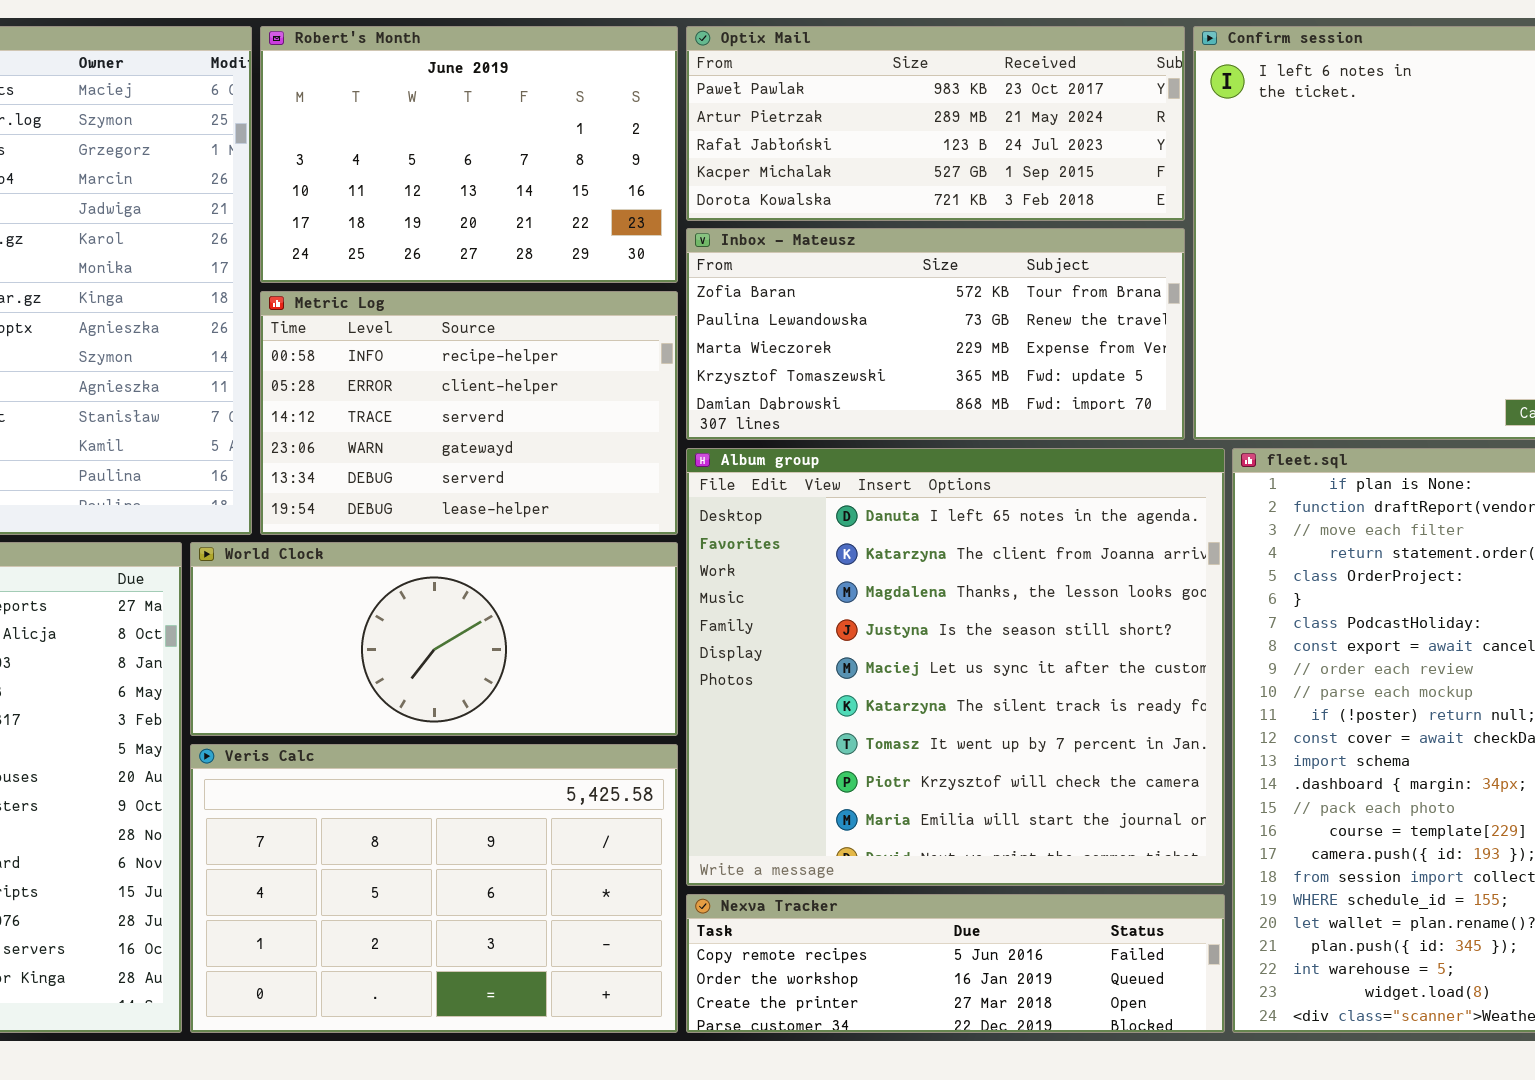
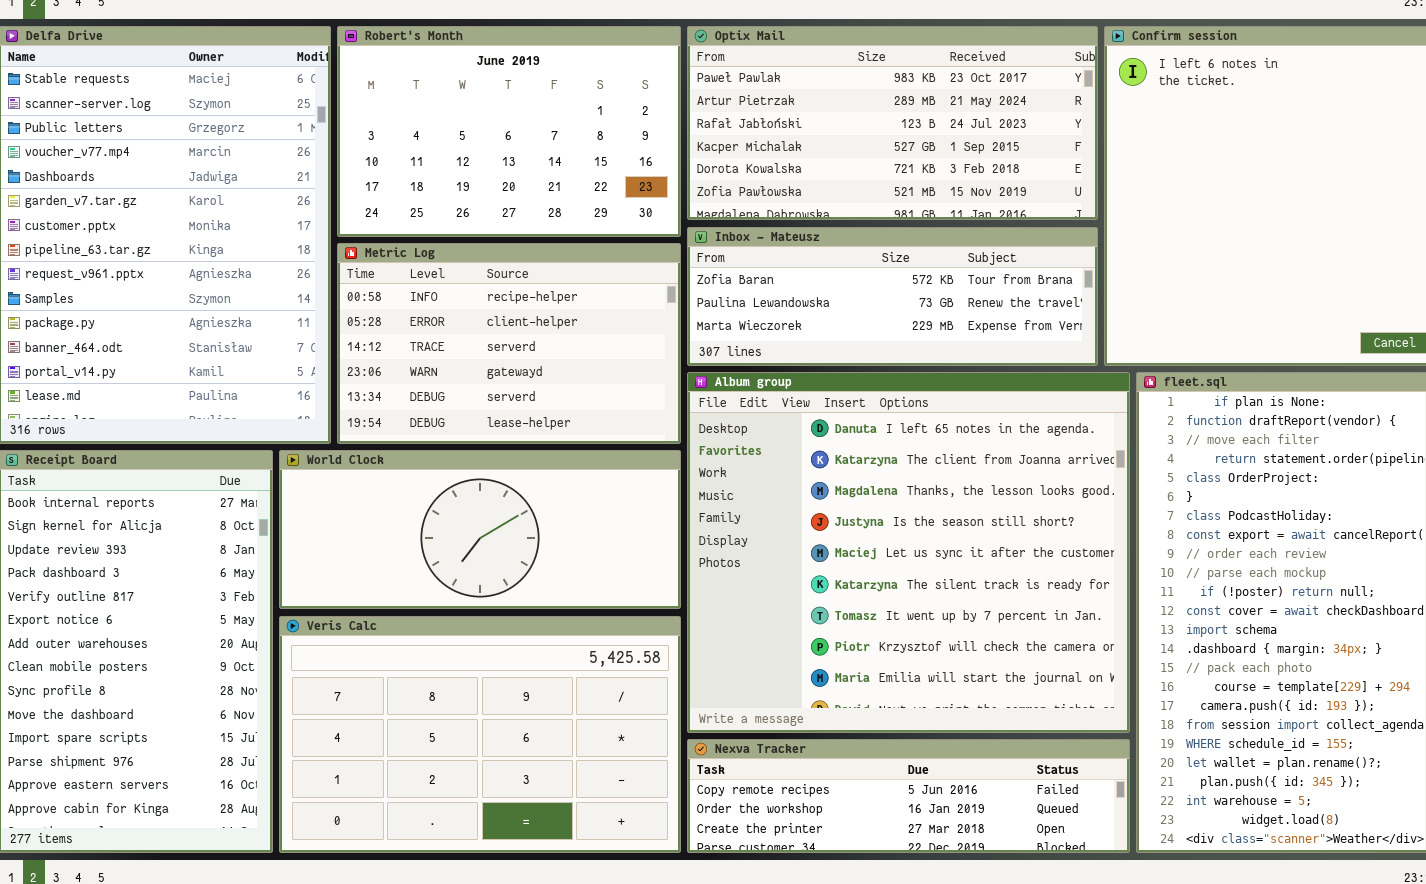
Optix Mail: [686,26,1185,221] -> [687,26,1098,220], resized
Inbox - Mateusz: [686,228,1185,440] -> [687,227,1098,366], resized

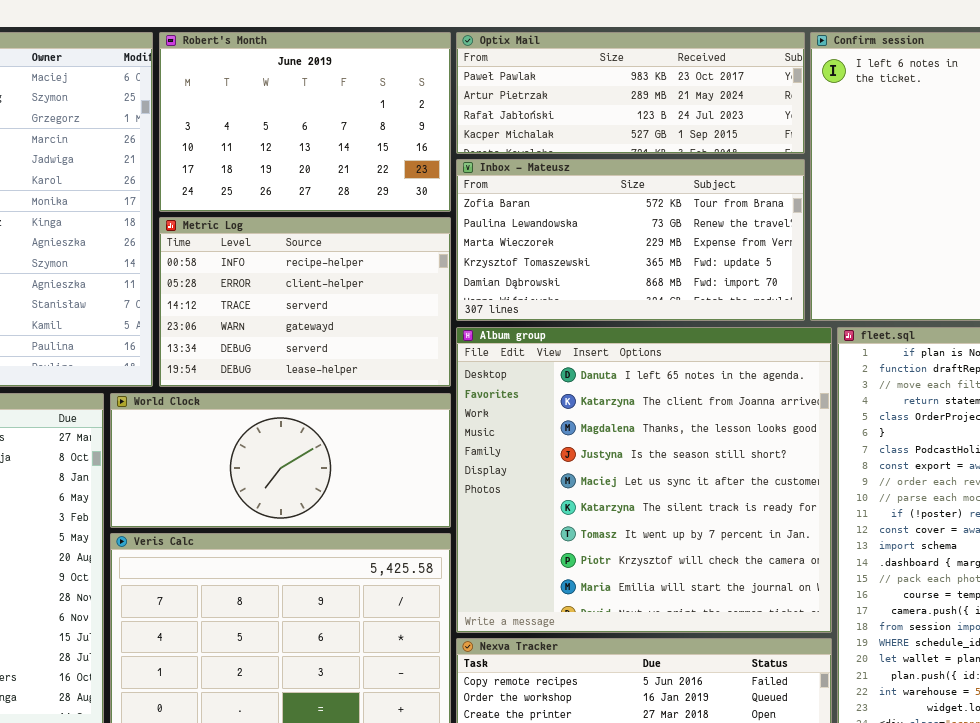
Optix Mail: [687,26,1098,220] -> [456,32,805,154], resized
Inbox - Mateusz: [687,227,1098,366] -> [456,159,805,321], resized

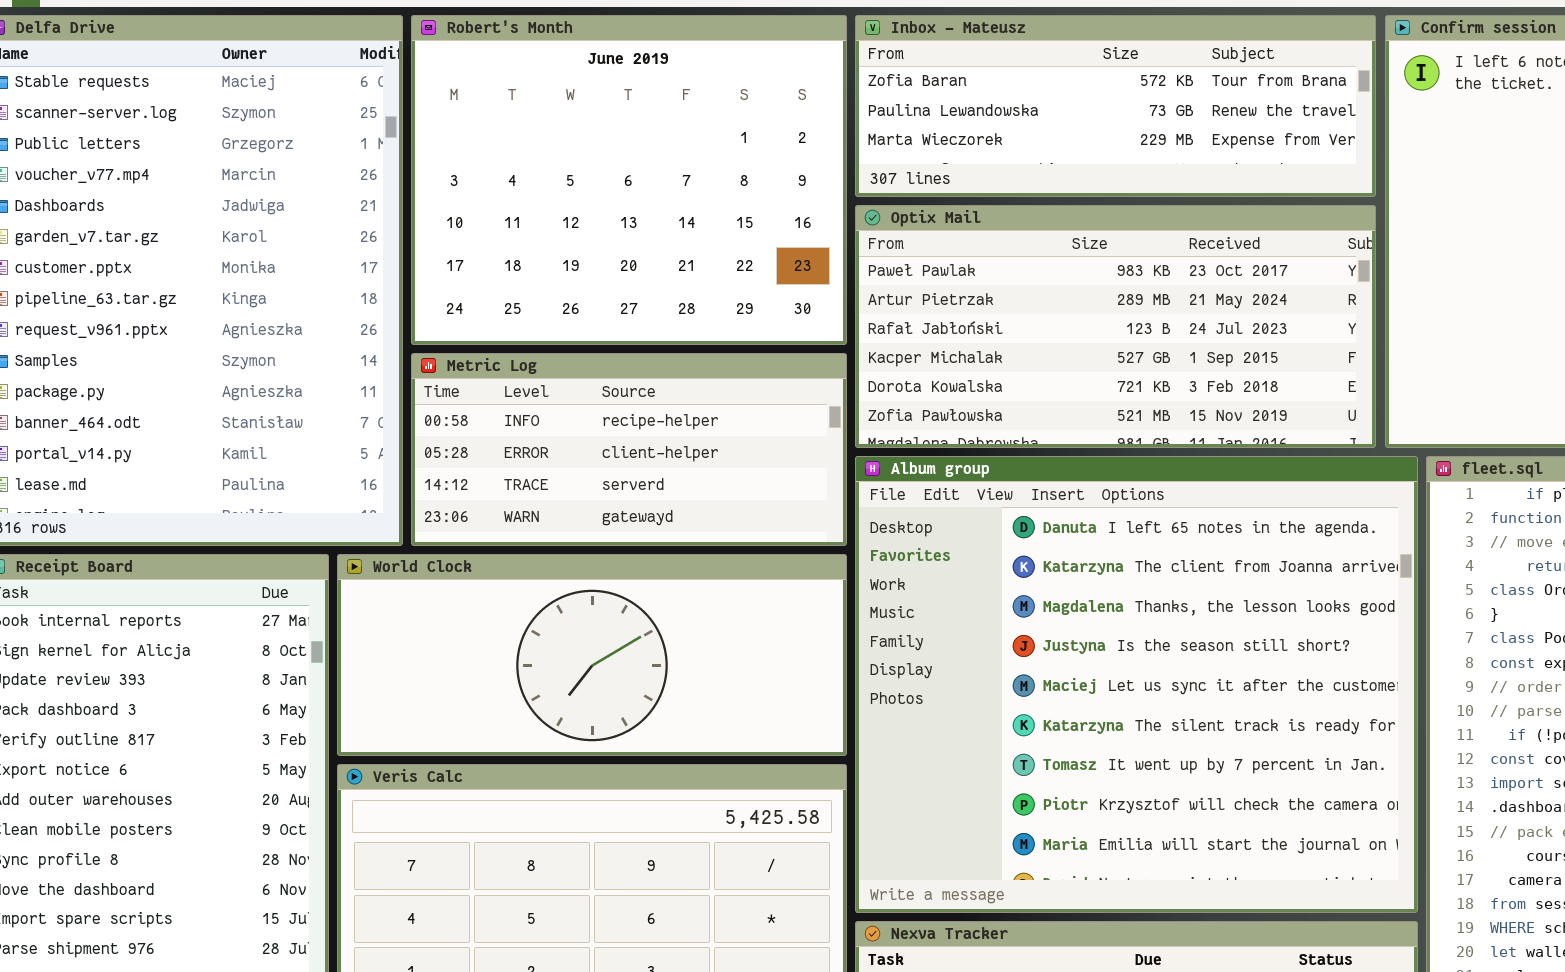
Robert's Month: [159,32,451,212] -> [411,15,847,345], resized
Optix Mail: [456,32,805,154] -> [855,205,1376,448], moved, resized
Inbox - Mateusz: [456,159,805,321] -> [855,15,1376,197], moved, resized
Metric Log: [159,217,451,387] -> [411,353,847,546], resized

